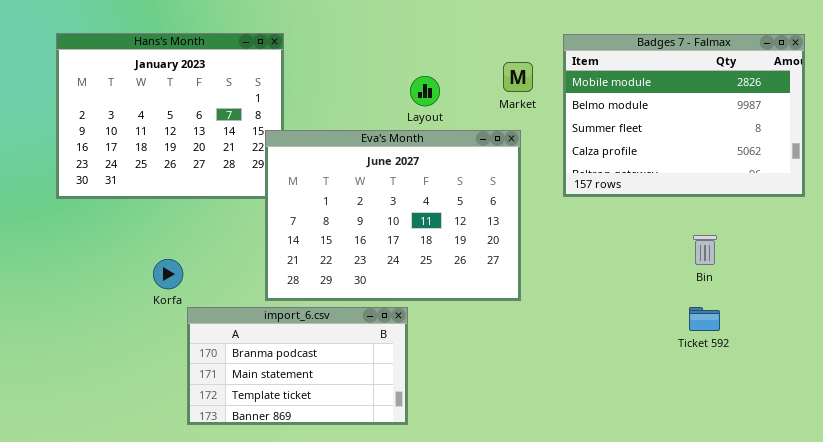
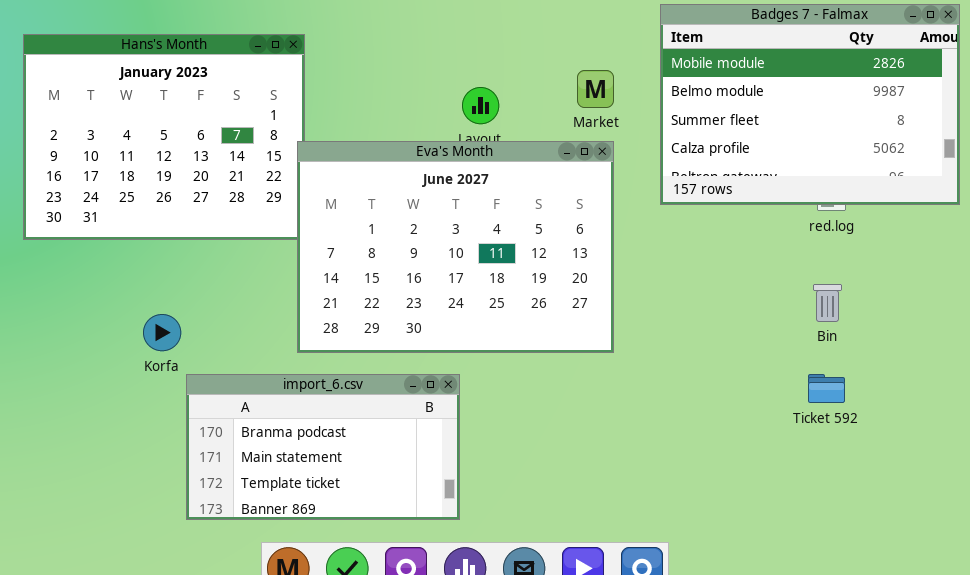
Badges 7 - Falmax: [563,34,805,197] -> [660,4,960,205], moved
Eva's Month: [265,130,521,301] -> [297,141,614,353], moved

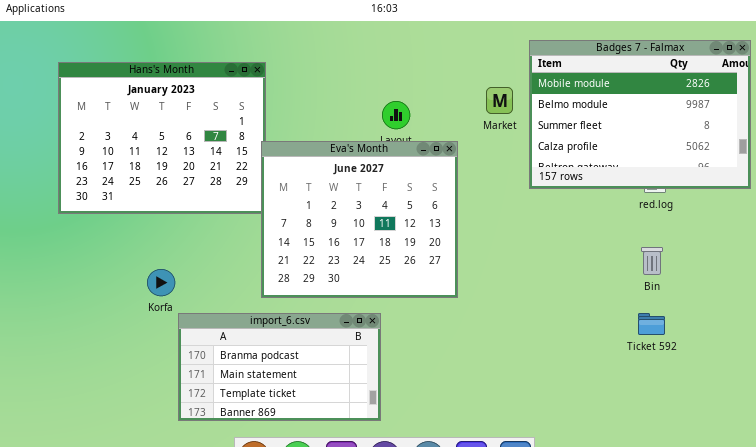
Market: [577,70,614,108] -> [486,87,513,114], moved
Eva's Month: [297,141,614,353] -> [261,141,458,298], resized

